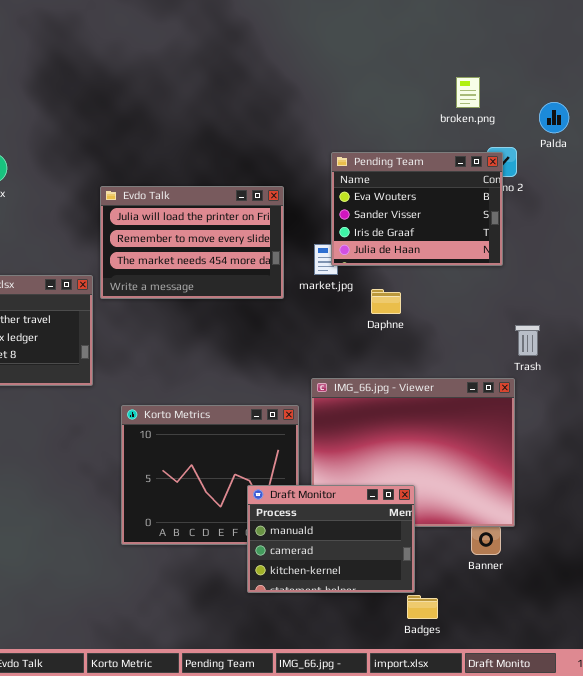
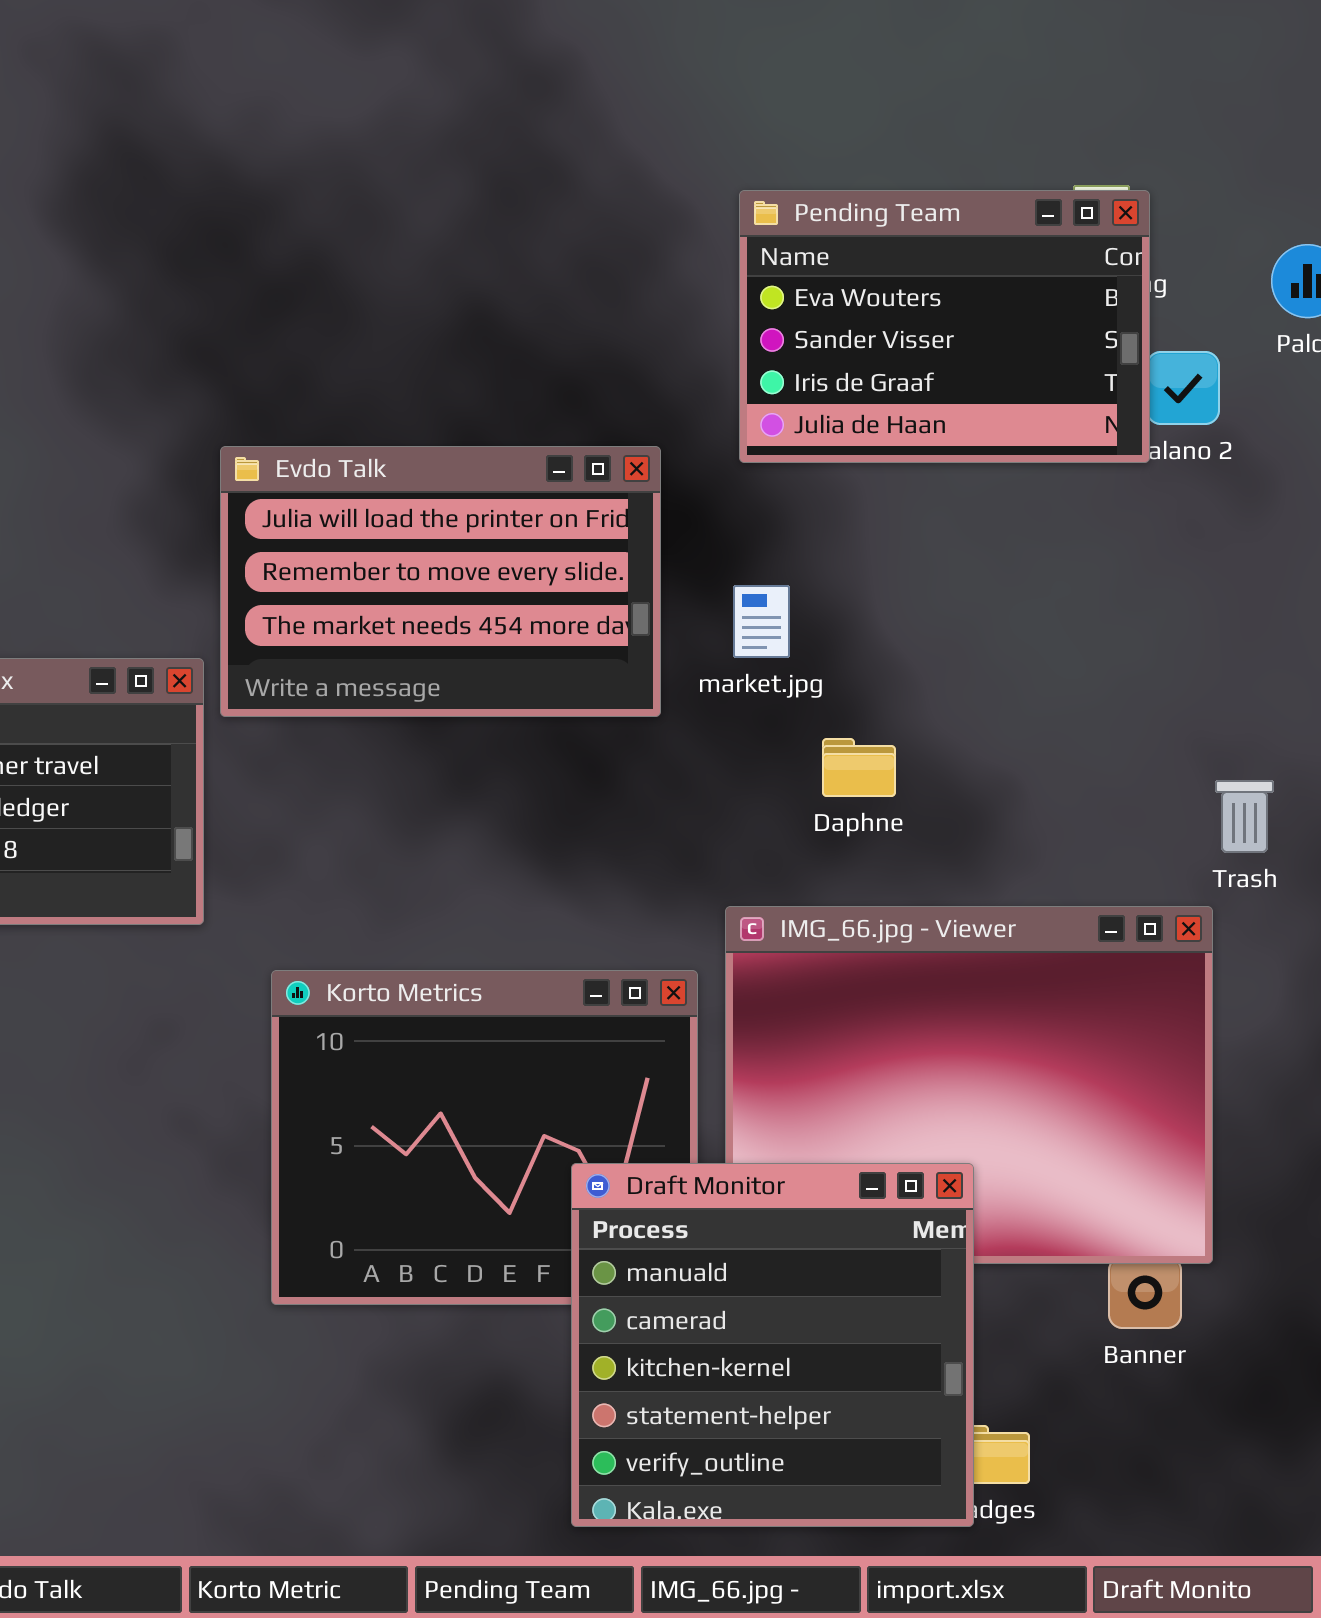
Pending Team: [331,152,503,266] -> [739,190,1150,463], moved
Daphne: [371,289,401,314] -> [822,738,896,797], moved
Draft Monitor: [247,485,415,593] -> [571,1163,974,1527], resized

